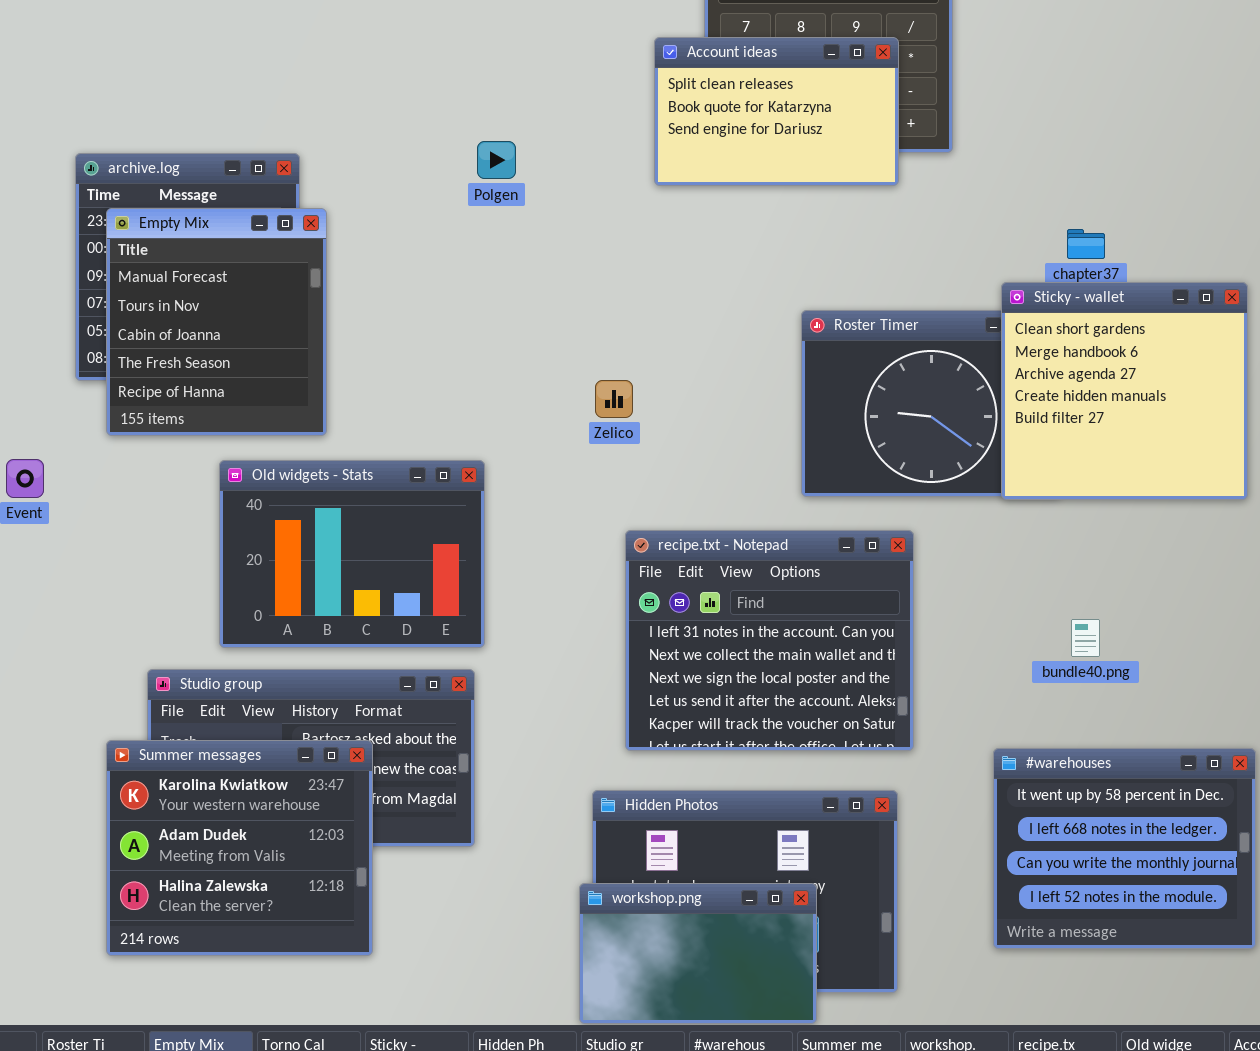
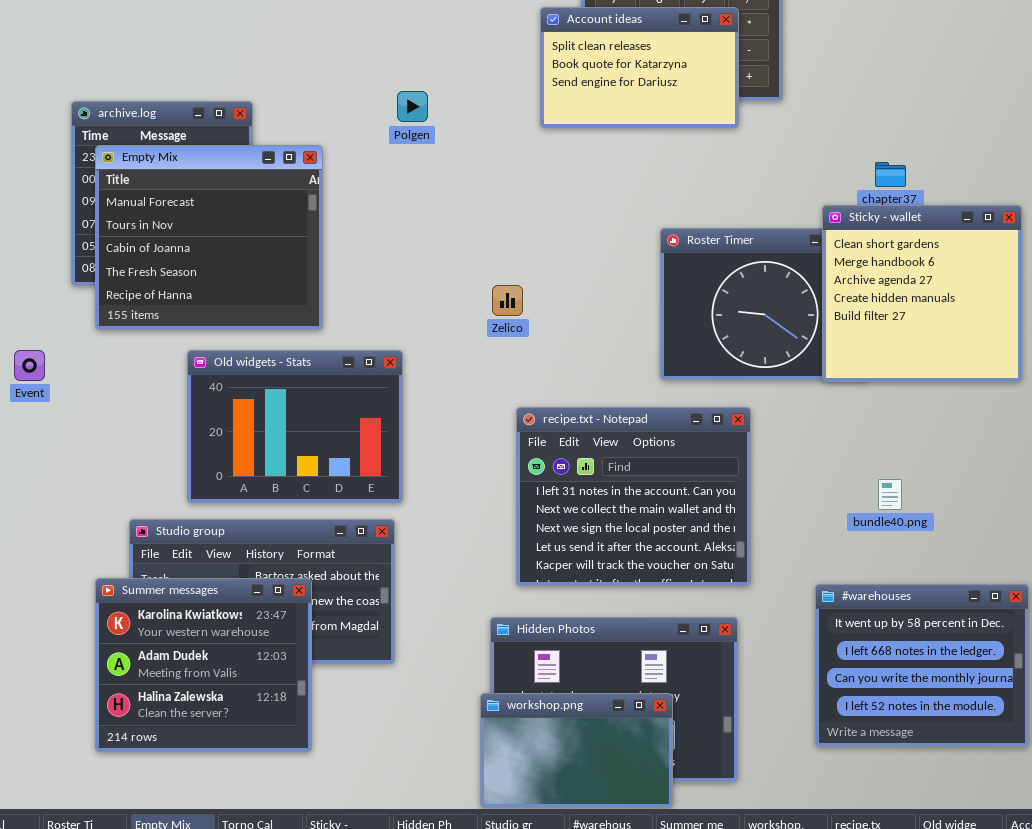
Empty Mix: [106,208,327,436] -> [95,145,323,330], resized

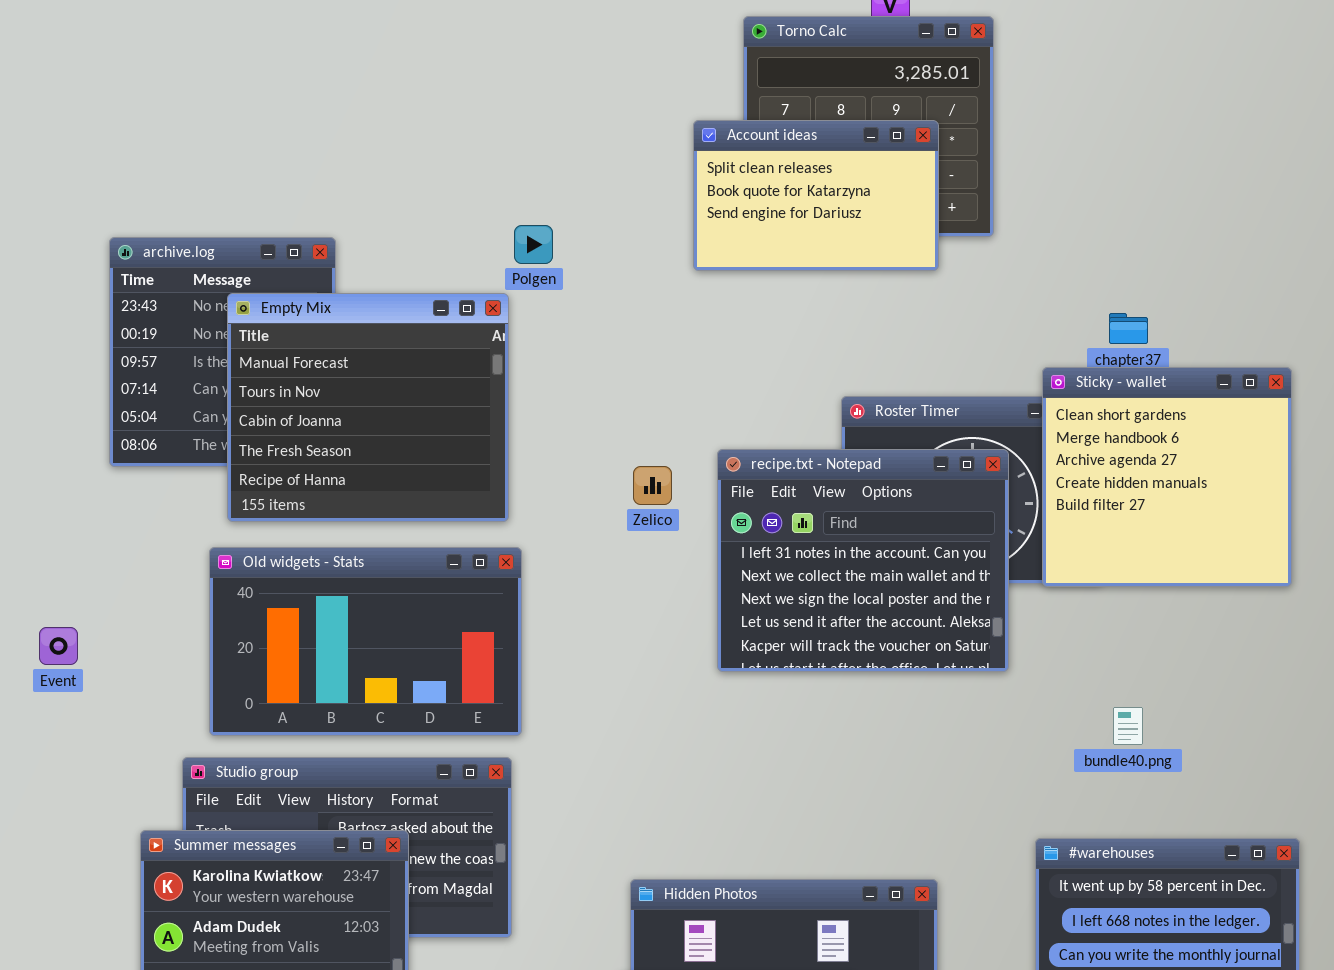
Empty Mix: [95,145,323,330] -> [227,293,509,522], moved
Event: [14,350,45,381] -> [39,627,78,665], moved
Old widgets - Stats: [187,350,403,503] -> [209,547,522,736], resized
recipe.txt - Notepad: [516,407,751,586] -> [717,449,1009,672], moved

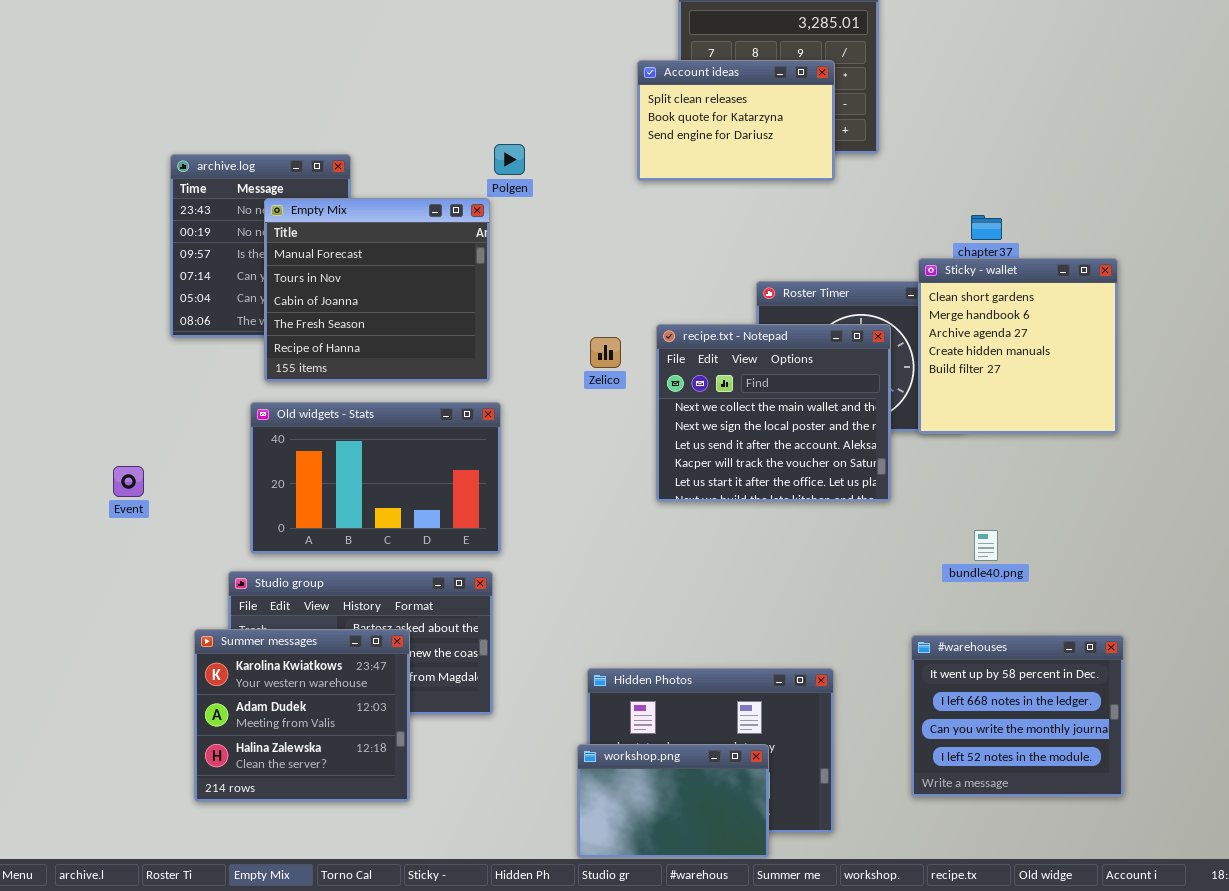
recipe.txt - Notepad: [717,449,1009,672] -> [656,324,891,502], scrolled down 1 row

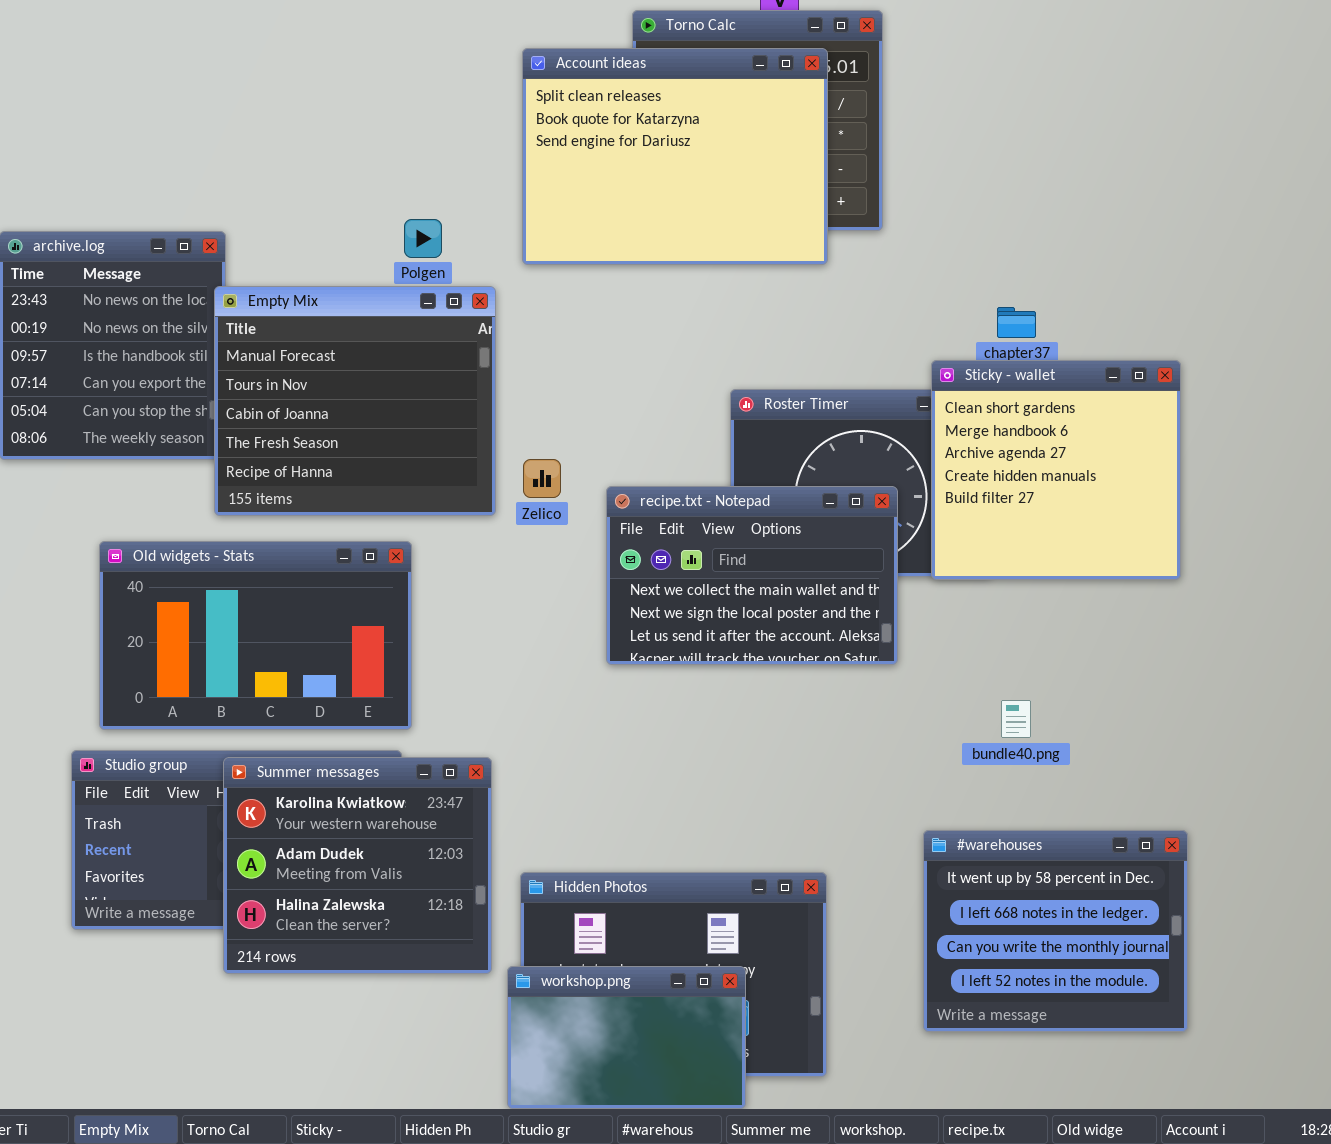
Account ideas: [637,60,835,181] -> [522,48,828,265], resized
Empty Mix: [264,198,490,382] -> [214,286,496,516], moved
recipe.txt - Notepad: [656,324,891,502] -> [606,486,898,665], resized
Summer messages: [194,629,410,802] -> [223,757,492,974], moved

